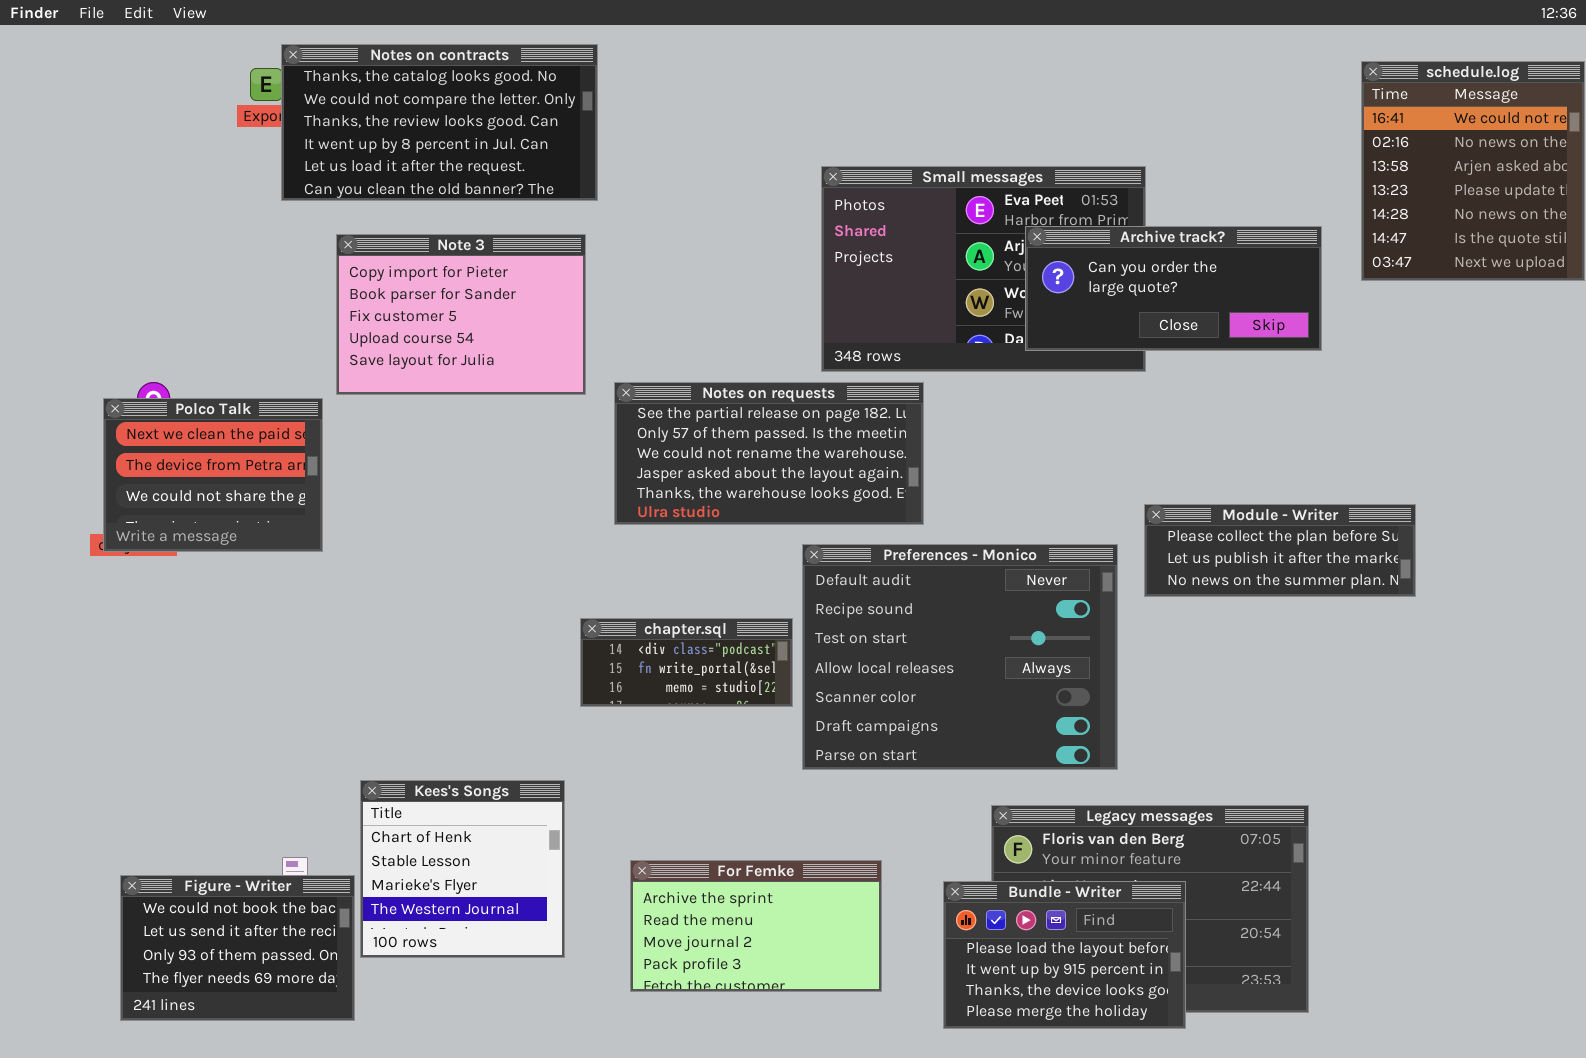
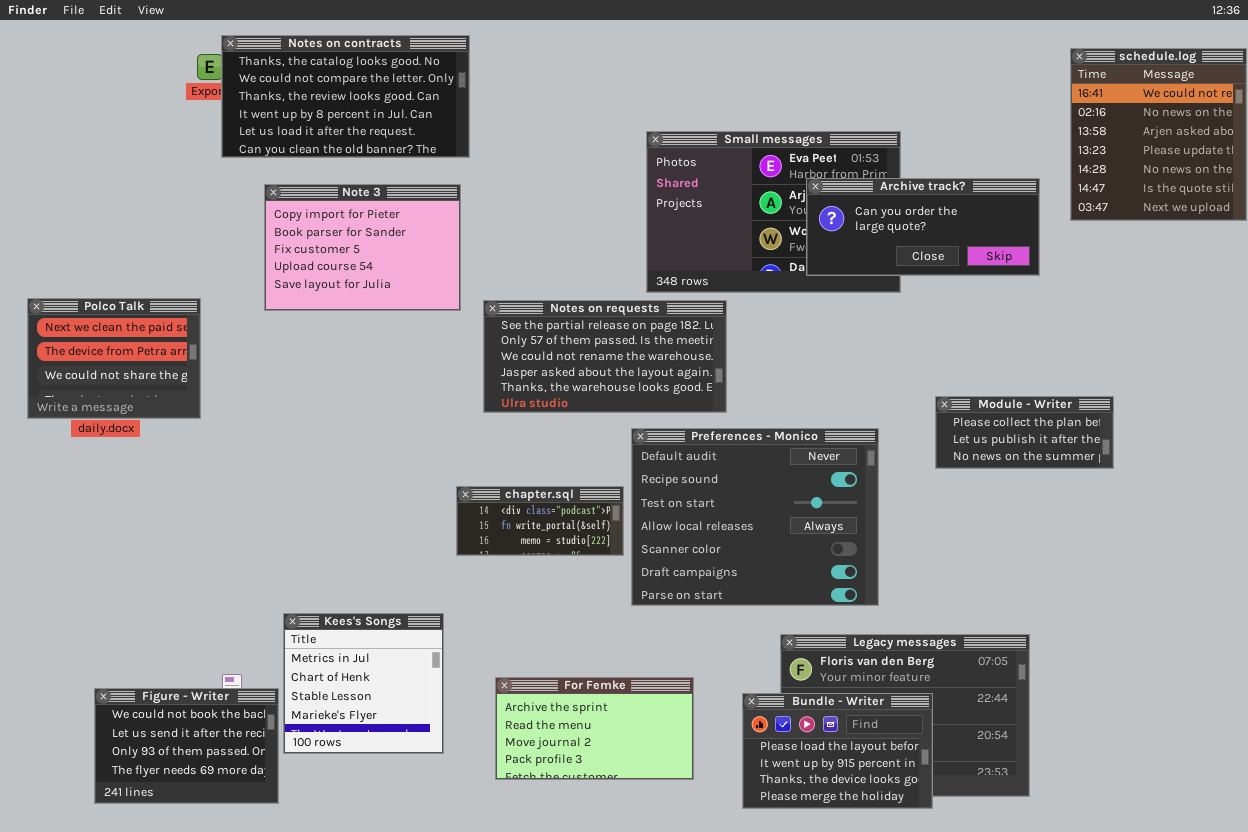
Polco Talk: [103,398,323,552] -> [27,298,201,419], moved
Module - Writer: [1144,504,1416,597] -> [935,396,1114,469], resized
Kees's Songs: [360,780,565,958] -> [283,613,444,754], scrolled up 1 row

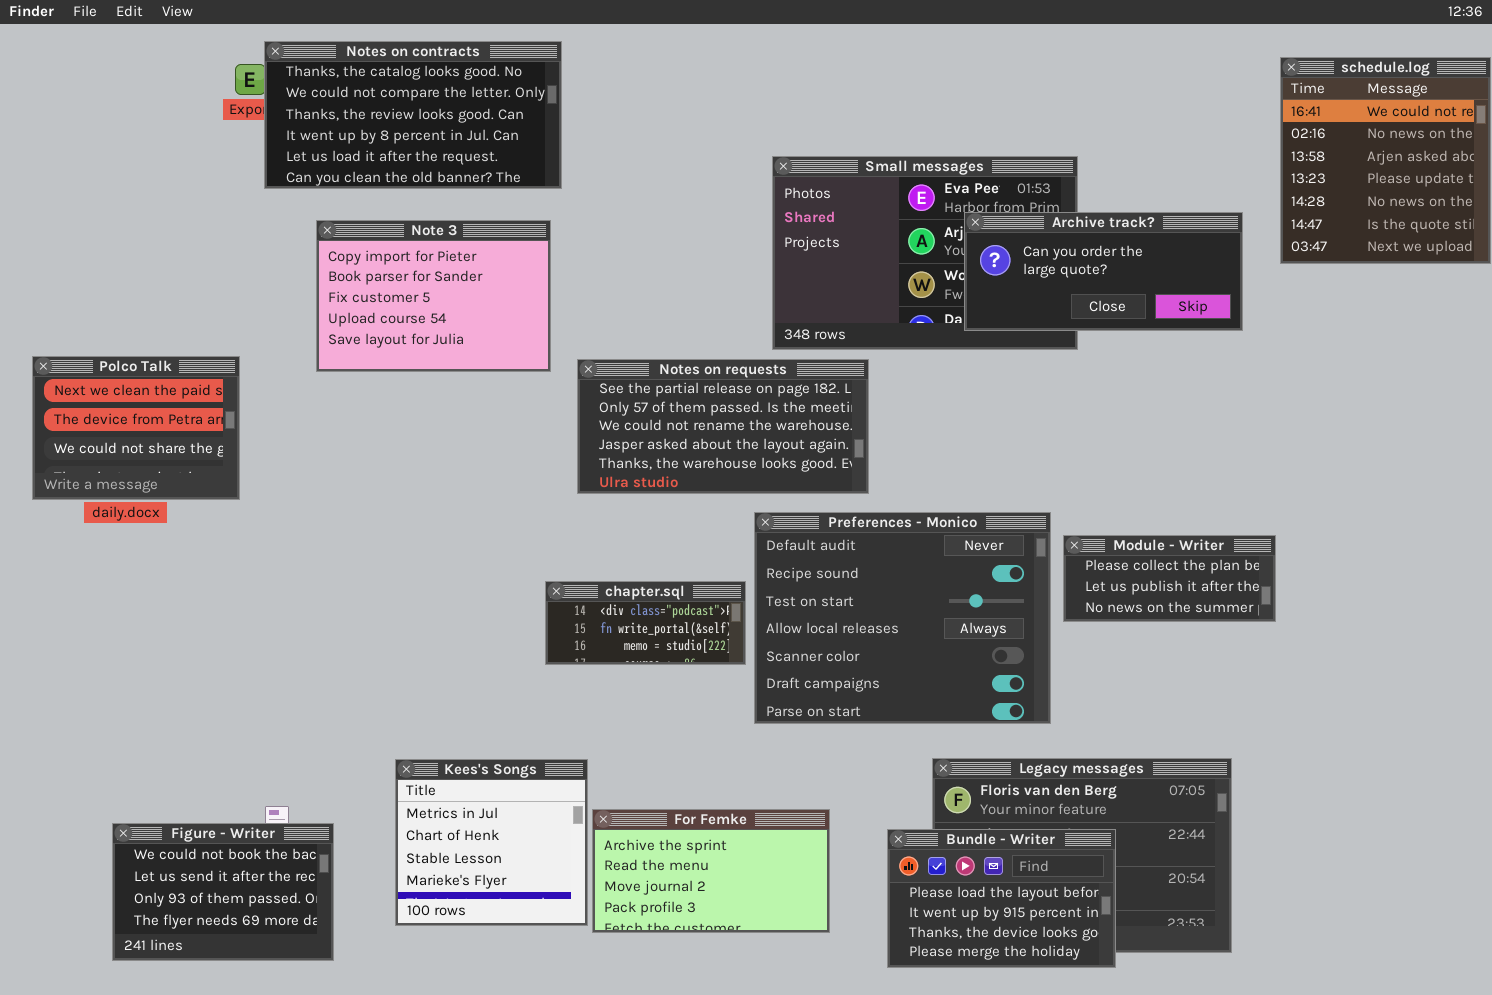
Module - Writer: [935,396,1114,469] -> [1063,535,1276,622], moved
Kees's Songs: [283,613,444,754] -> [395,759,588,926], moved

